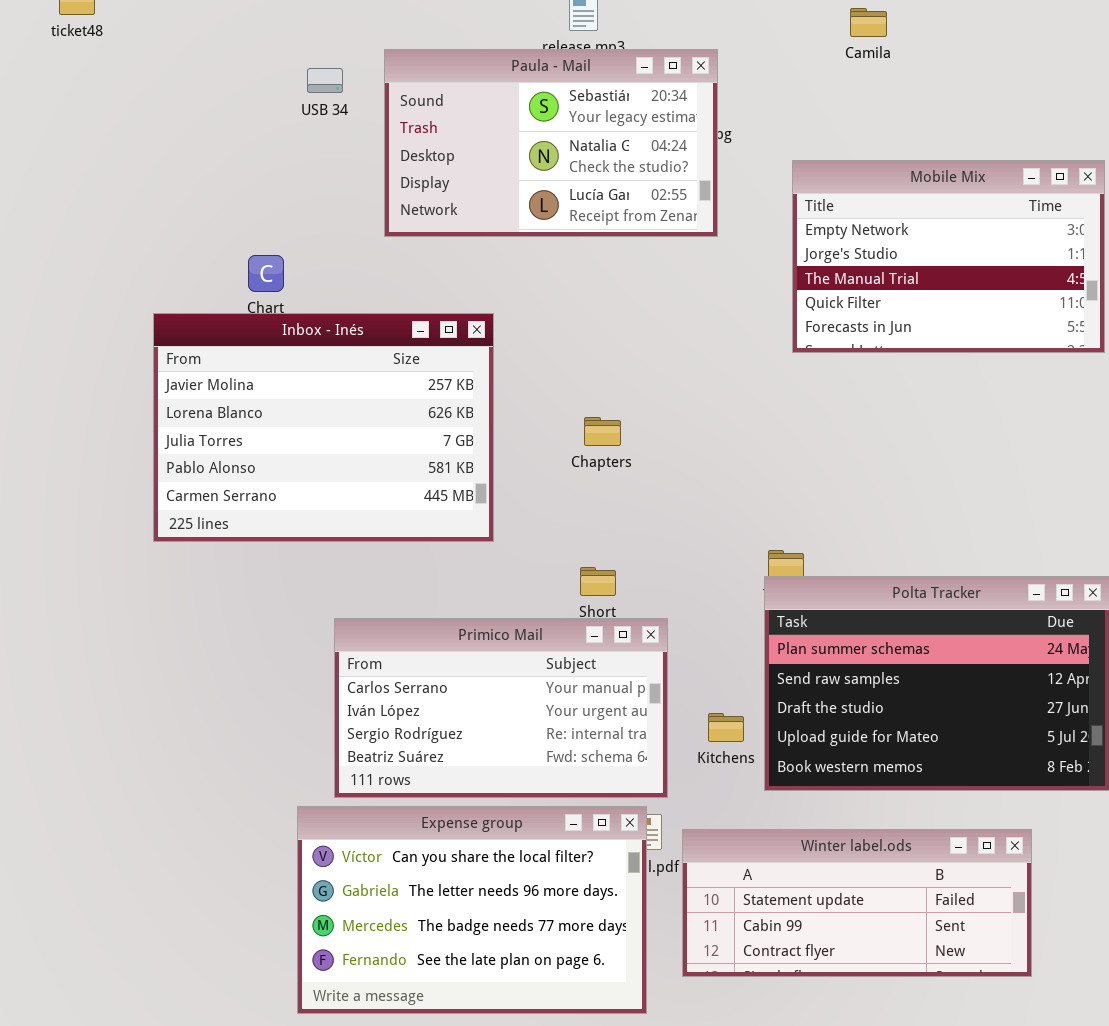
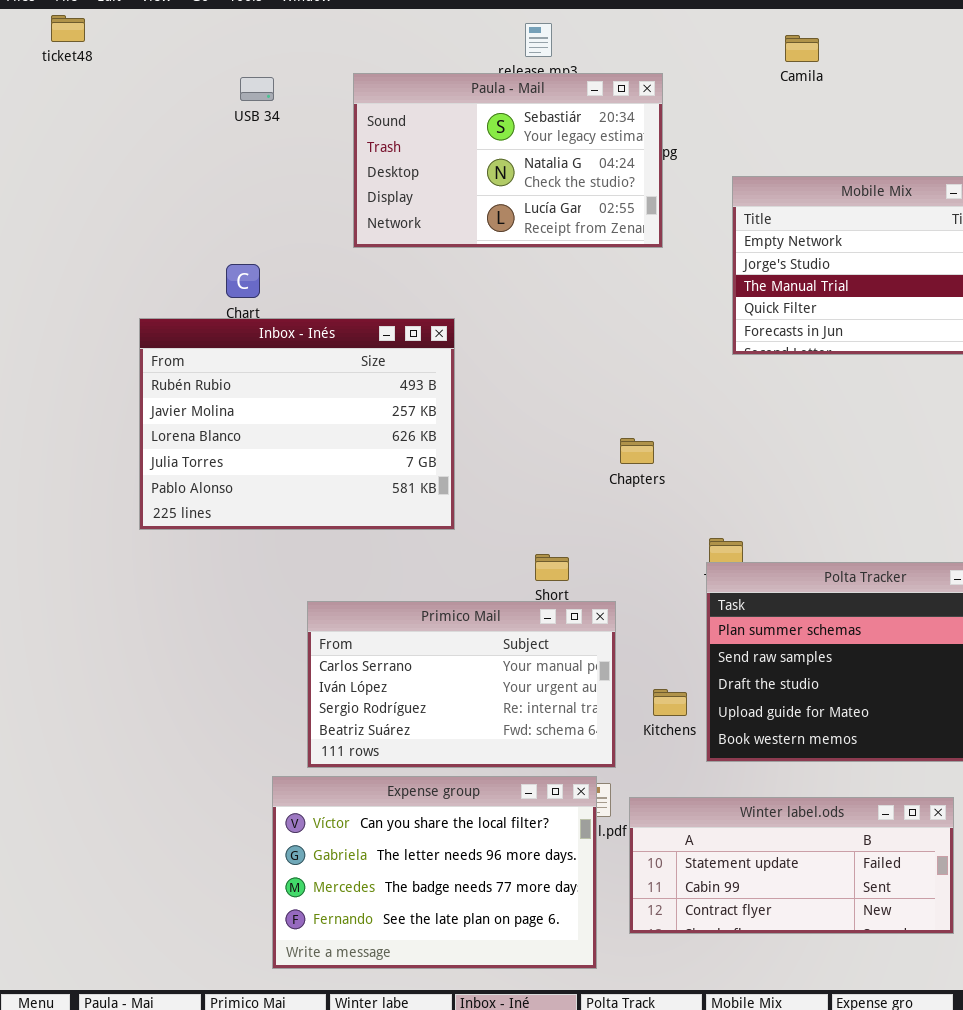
USB 34: [307,68,343,93] -> [240,77,274,101], moved
Inbox - Inés: [153,313,494,542] -> [139,318,455,530], scrolled up 1 row
Chapters: [584,417,621,446] -> [620,438,654,464], moved

